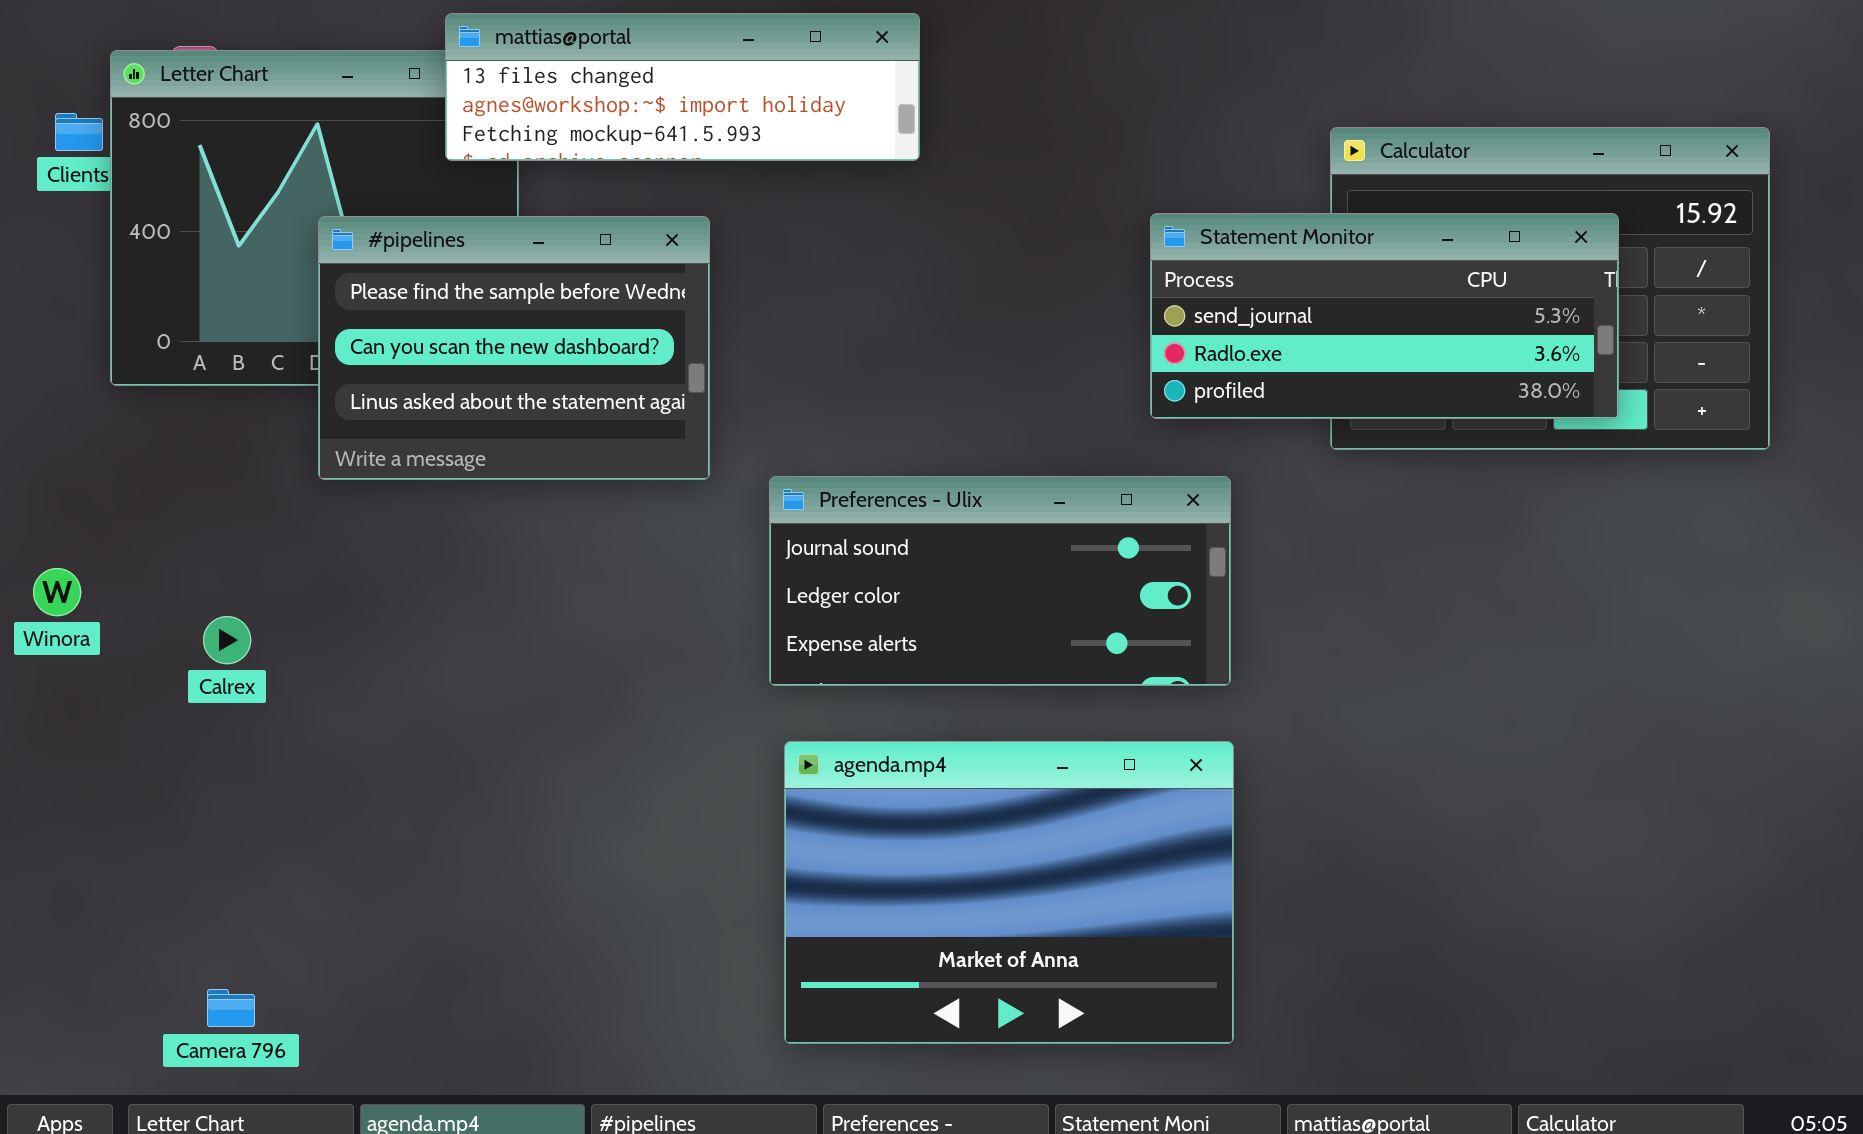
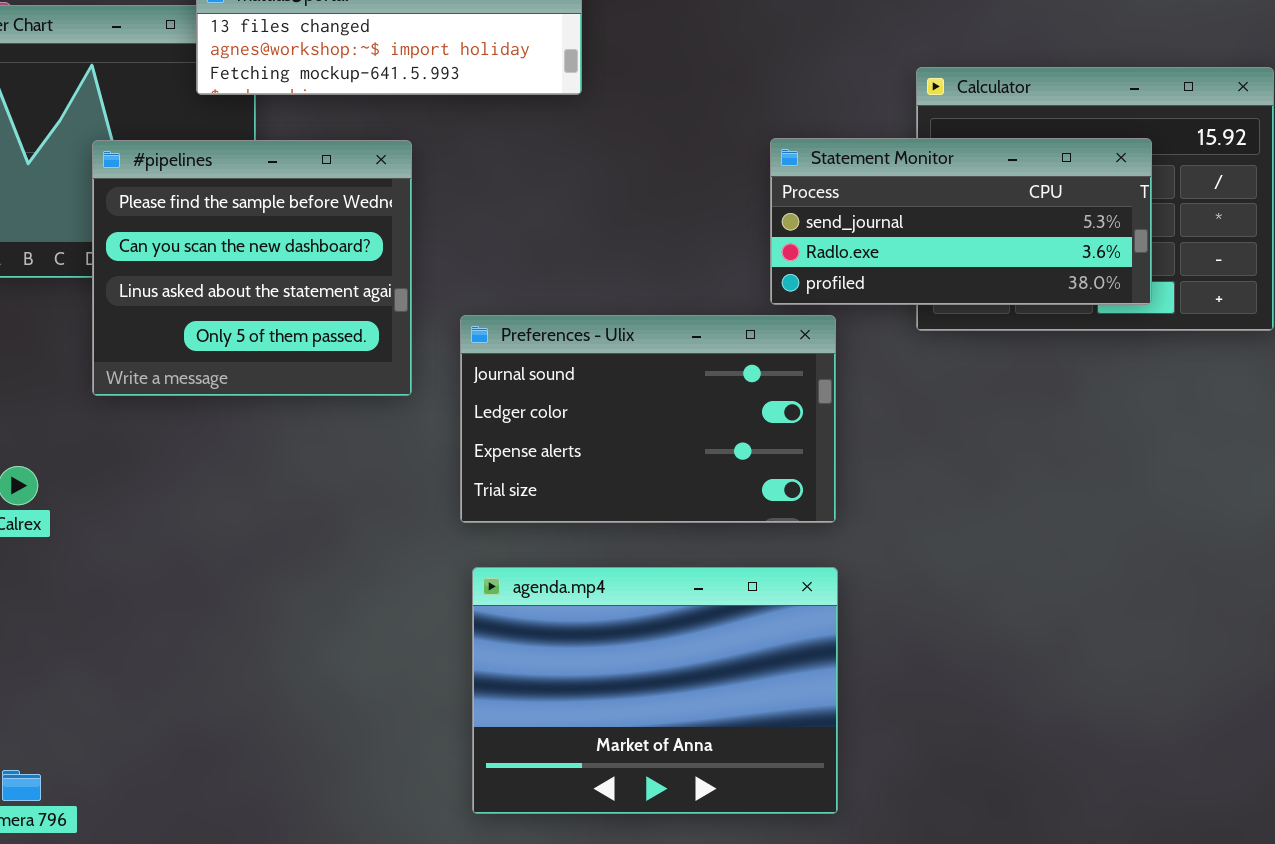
#pipelines: [318,216,710,480] -> [92,140,412,396], resized
Preferences - Ulix: [769,476,1231,686] -> [460,315,836,523], resized

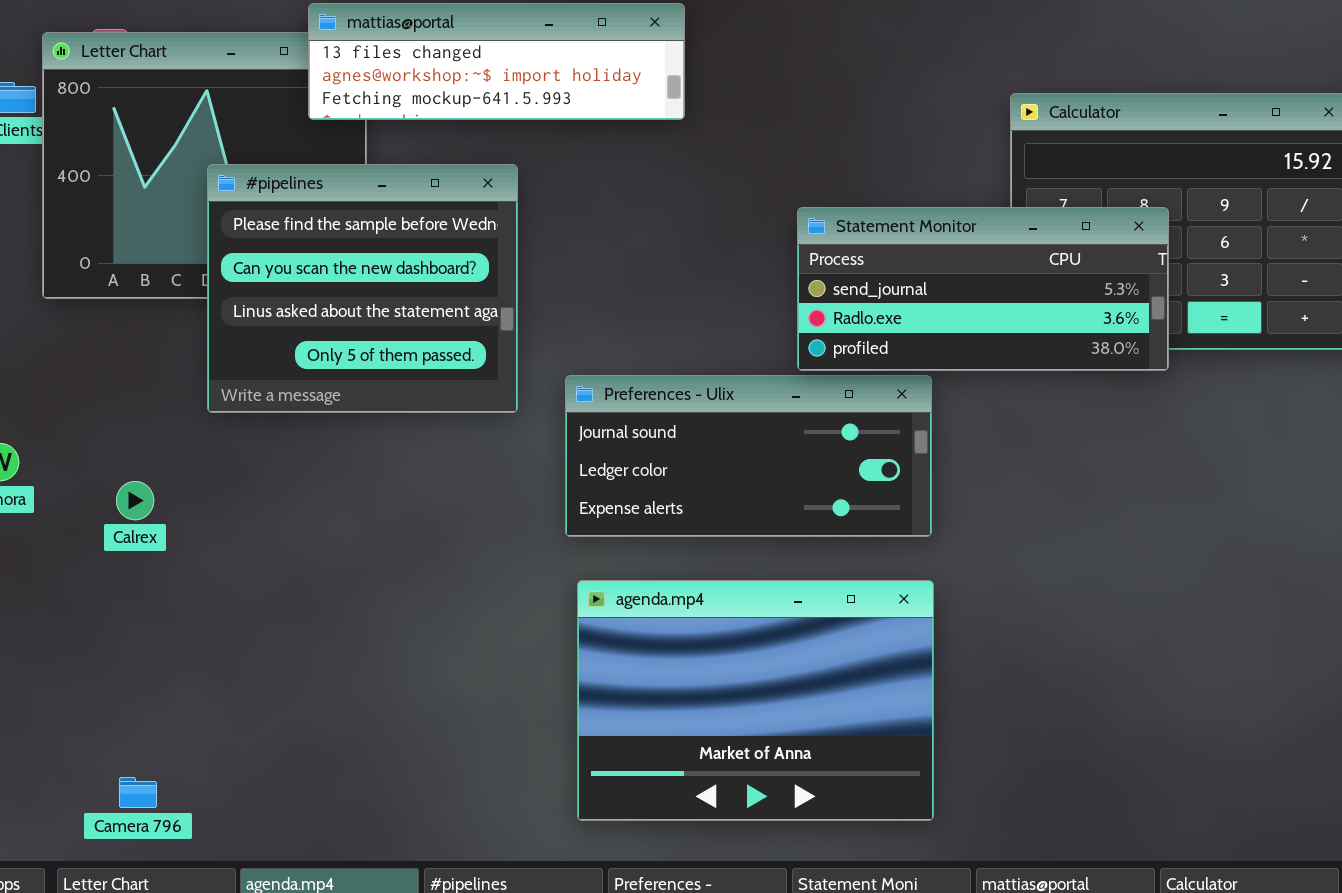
Statement Monitor: [770,138,1152,305] -> [797,207,1169,371], moved
Preferences - Ulix: [460,315,836,523] -> [565,375,932,537], resized

